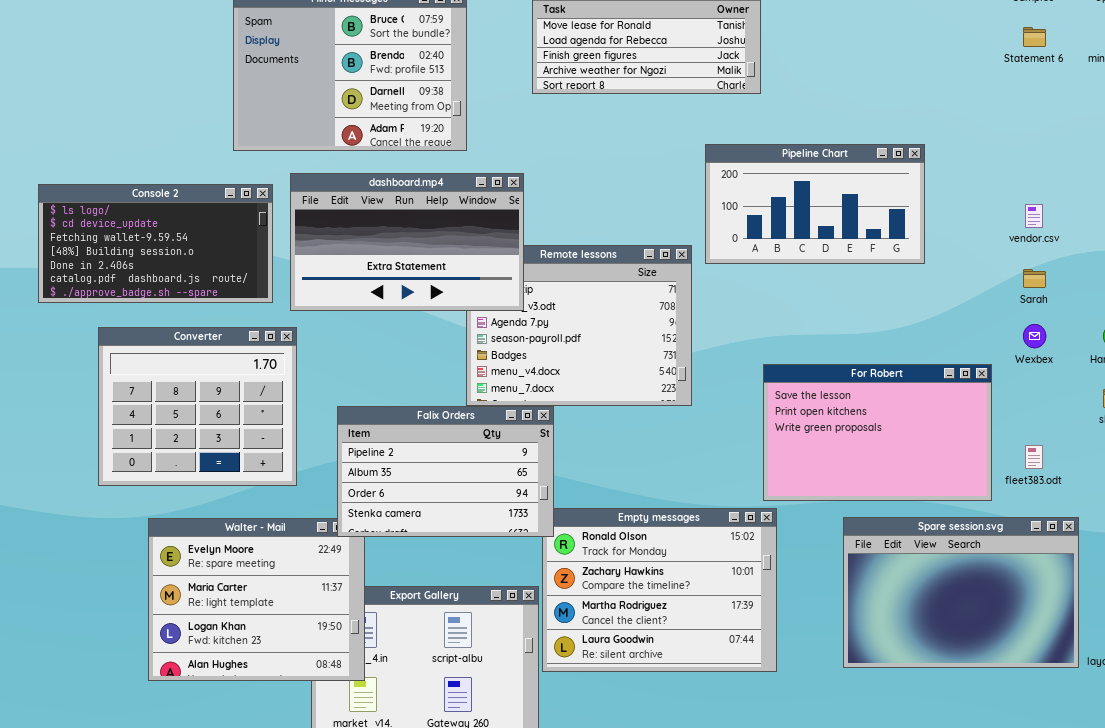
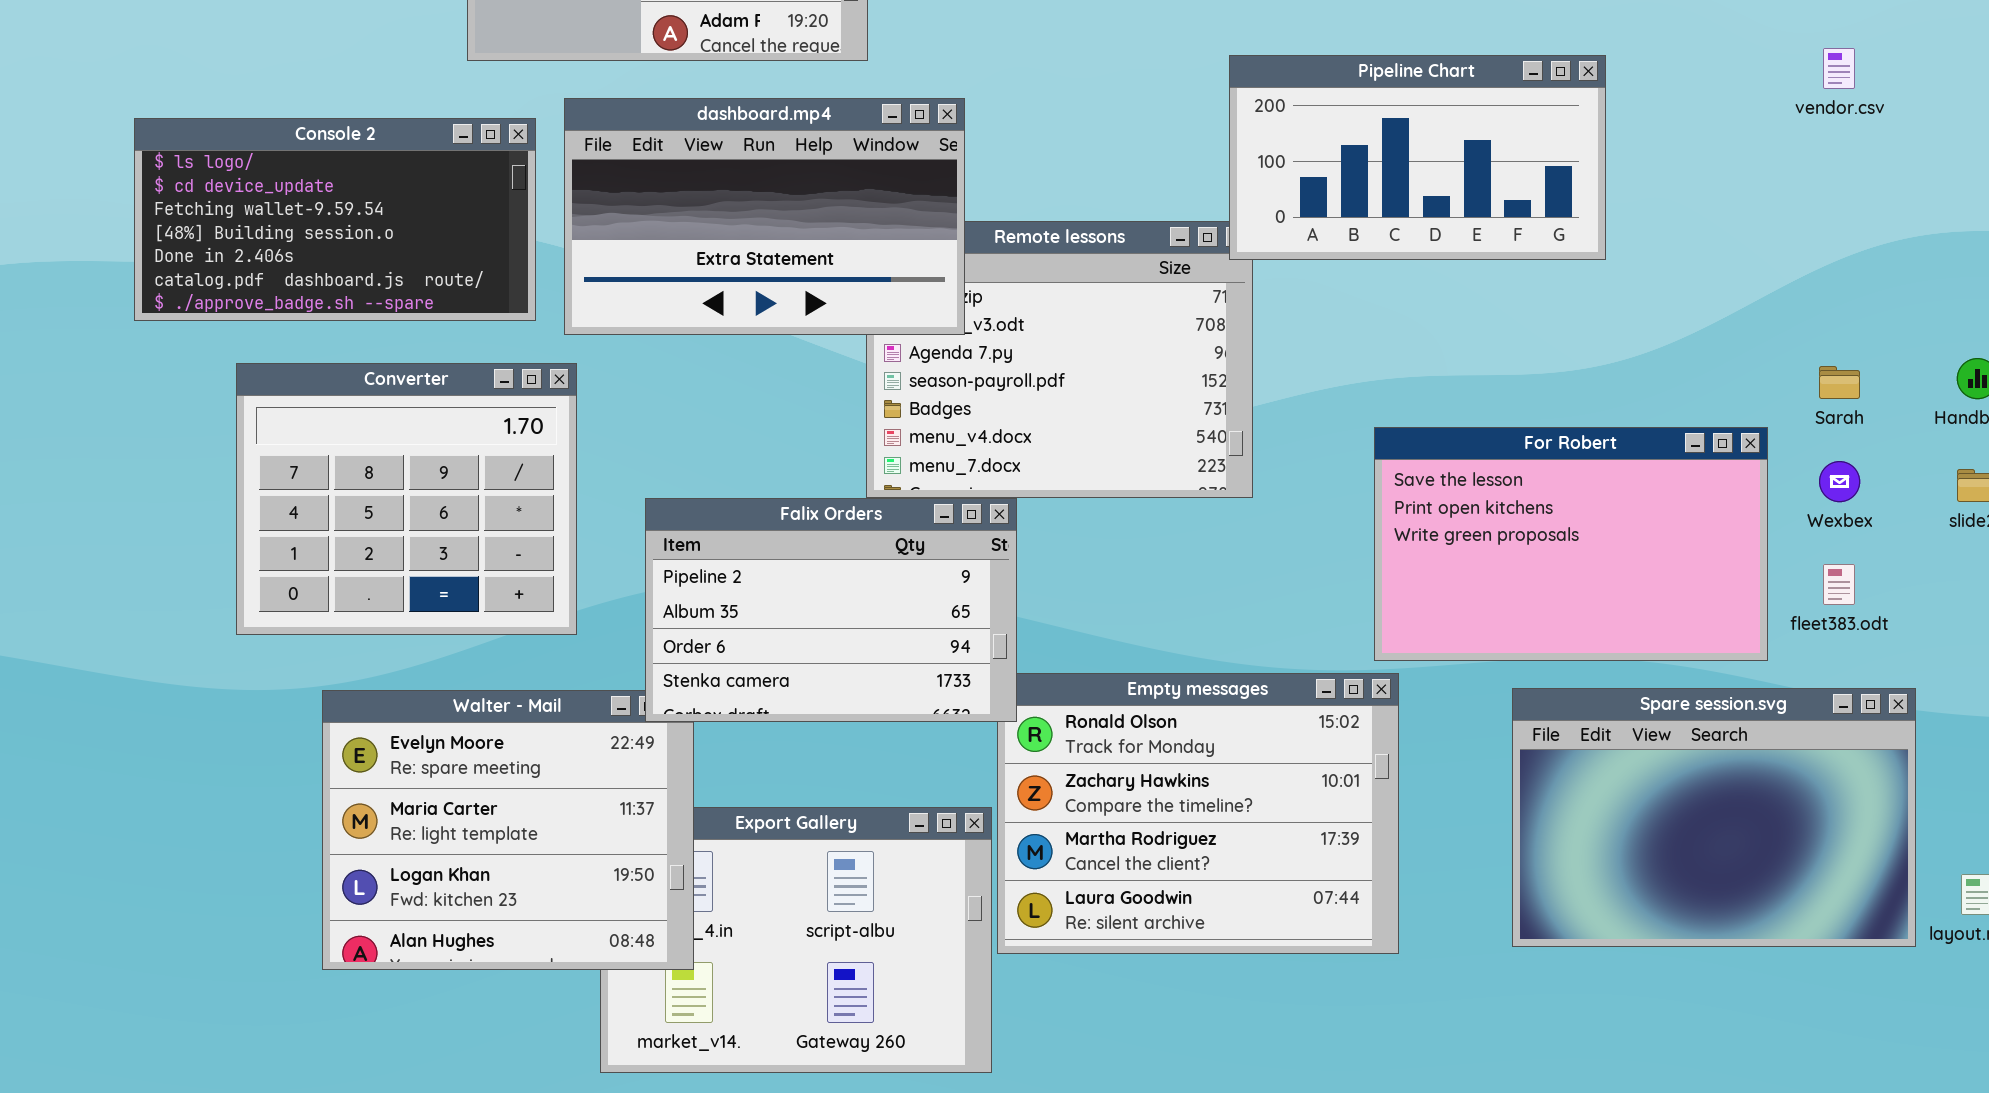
Pipeline Chart: [705,144,925,264] -> [1229,55,1606,260], moved
vendor.csv: [1025,204,1043,228] -> [1823,48,1855,89], moved
Sarah: [1023,269,1046,288] -> [1819,366,1860,399], moved
Wexbex: [1023,324,1046,348] -> [1819,461,1860,502], moved

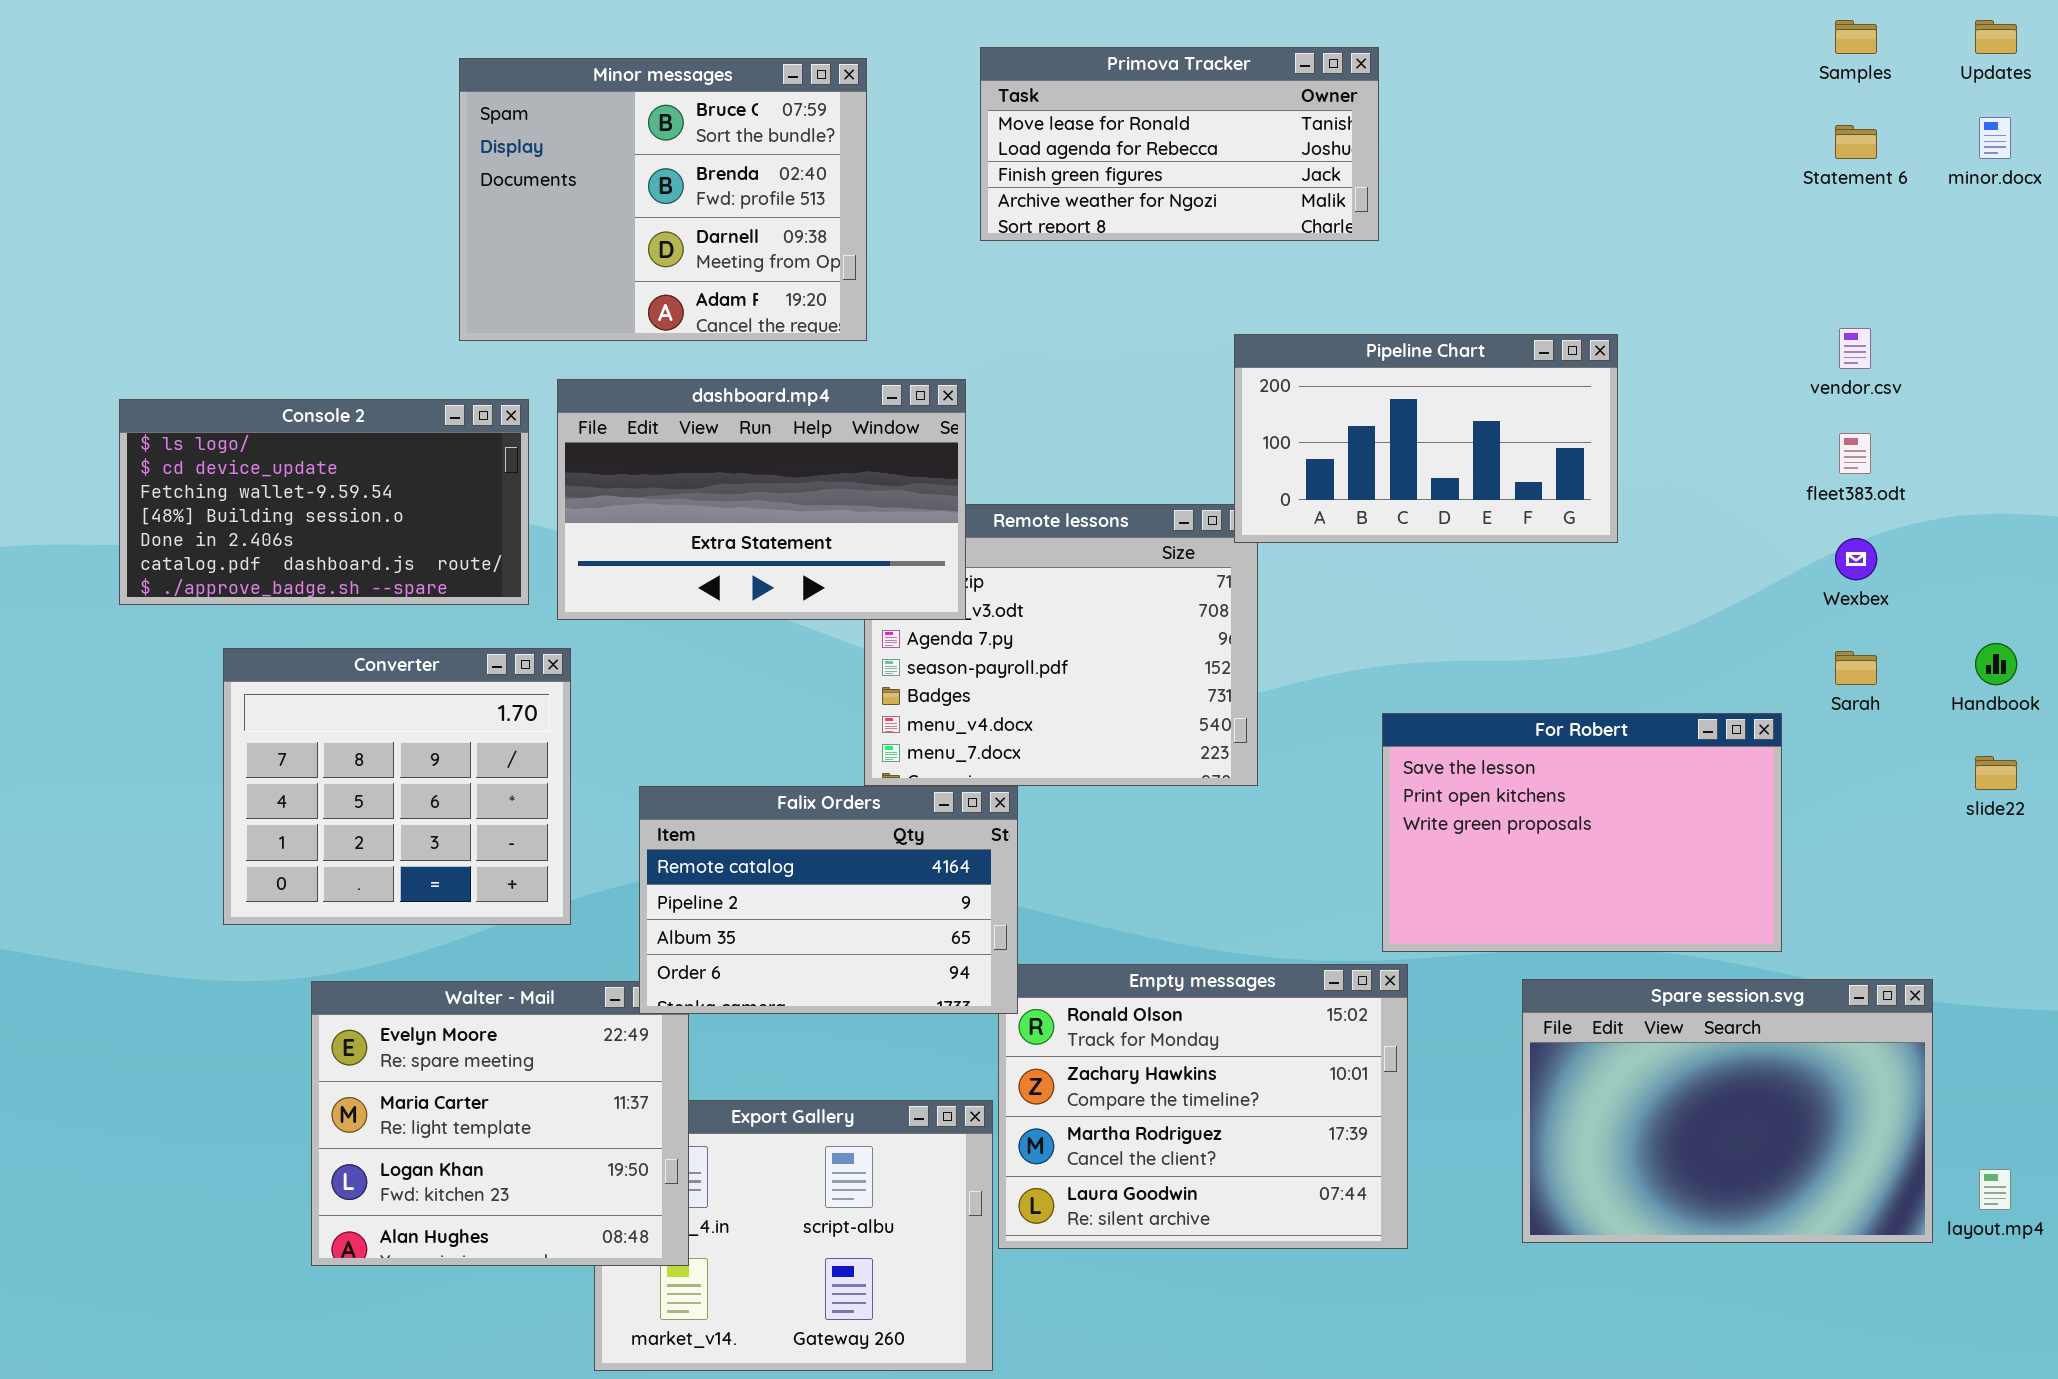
Wexbex: [1819,461,1860,502] -> [1835,538,1877,580], moved
Falix Orders: [645,498,1017,722] -> [639,786,1018,1014], scrolled up 1 row
fleet383.odt: [1823,564,1855,605] -> [1839,433,1871,474], moved

